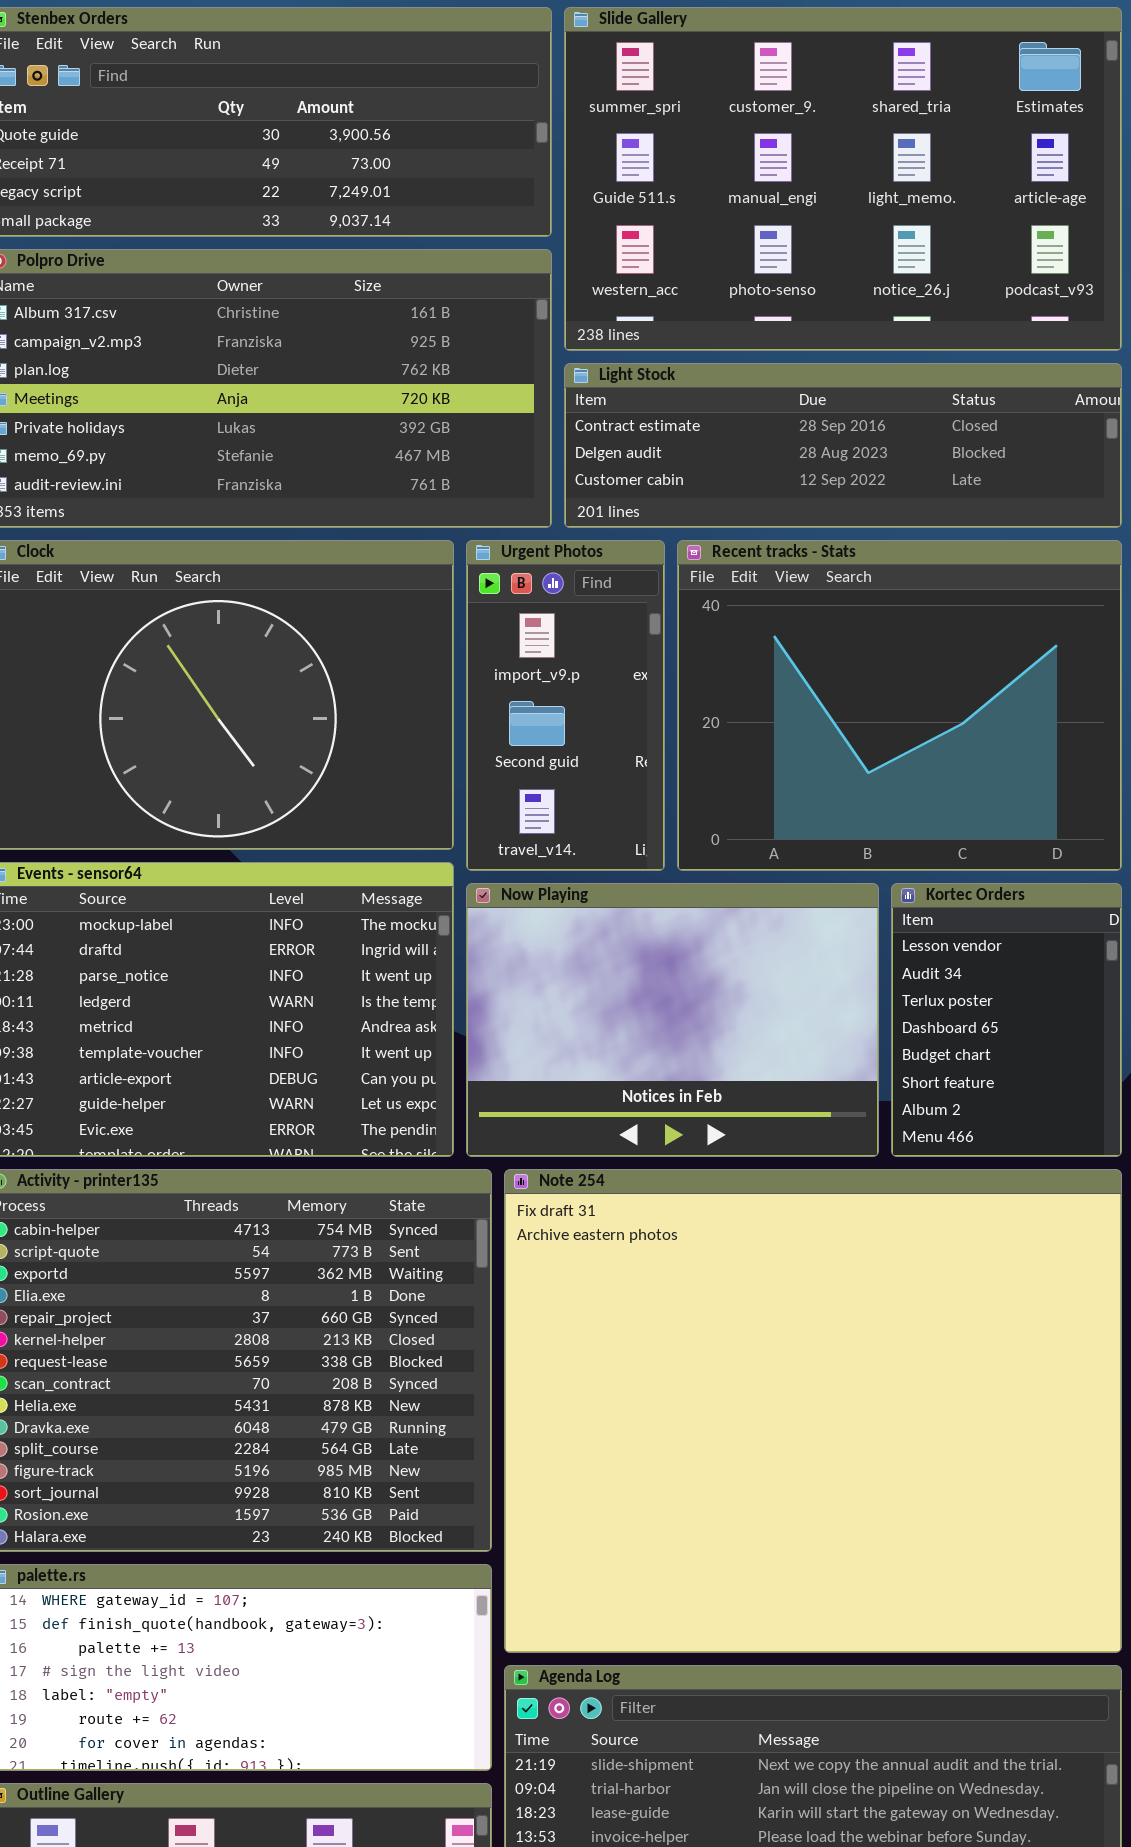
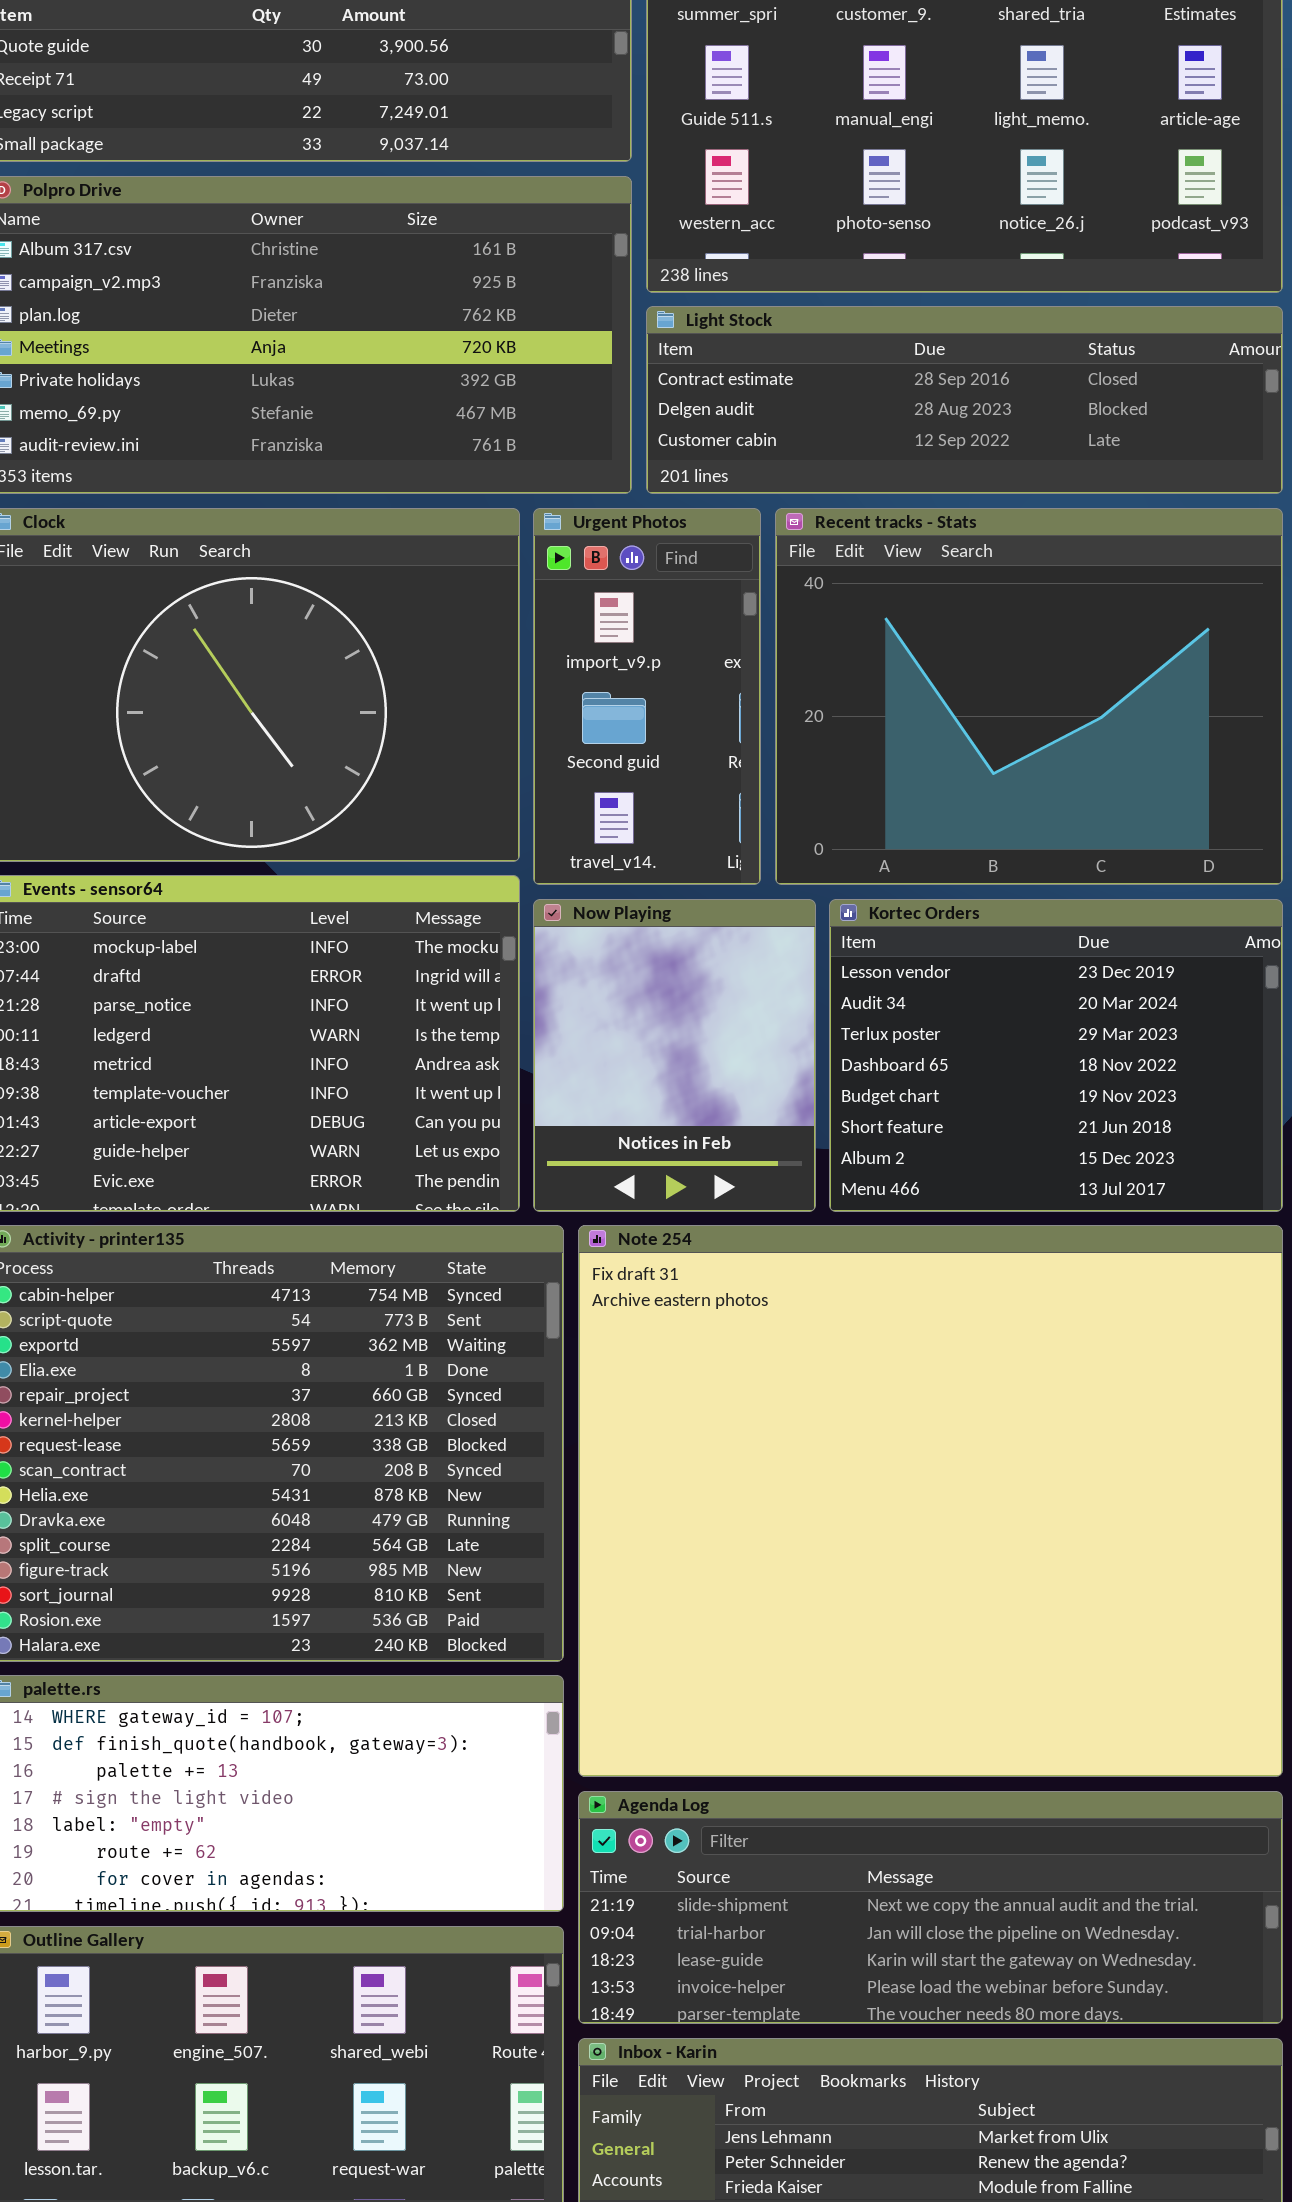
Now Playing: [466,883,879,1157] -> [533,899,816,1212], resized
Kortec Orders: [891,883,1122,1157] -> [829,899,1283,1212], resized

